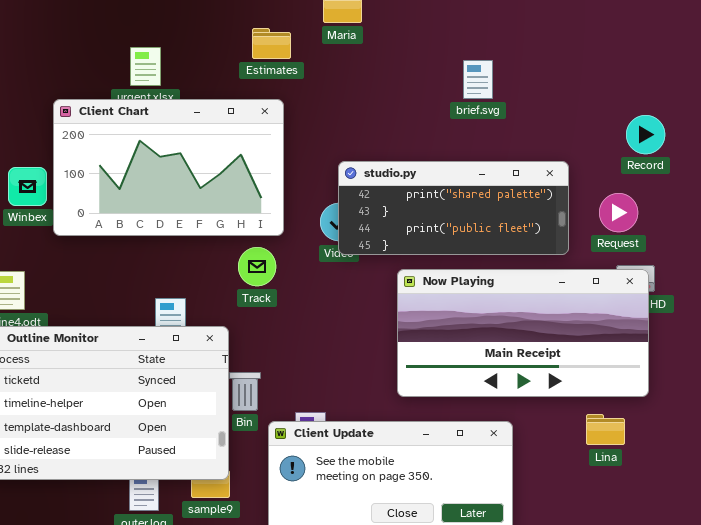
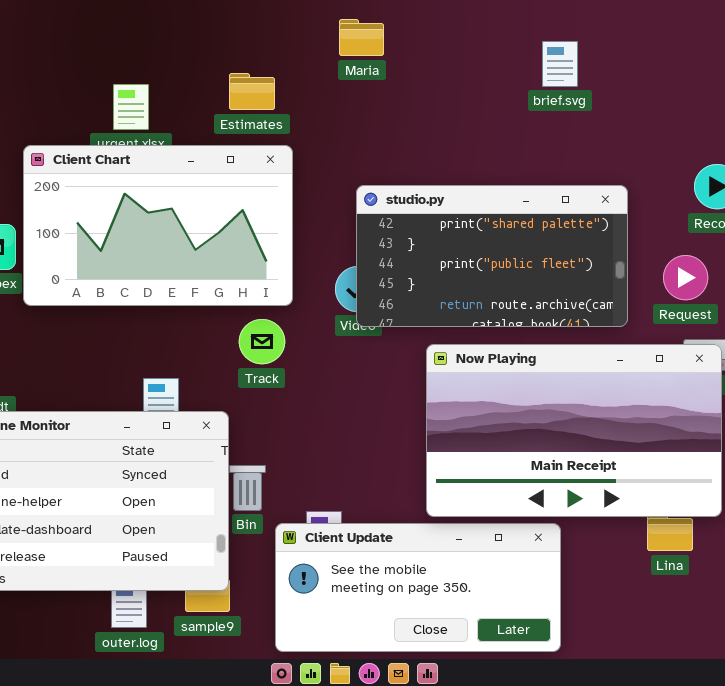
Estimates: [252,28,291,59] -> [229,73,275,110], moved
brief.svg: [463,60,493,99] -> [542,41,578,87], moved
studio.py: [338,161,569,255] -> [356,185,628,327], resized
Now Playing: [397,269,649,397] -> [426,344,722,517], resized

